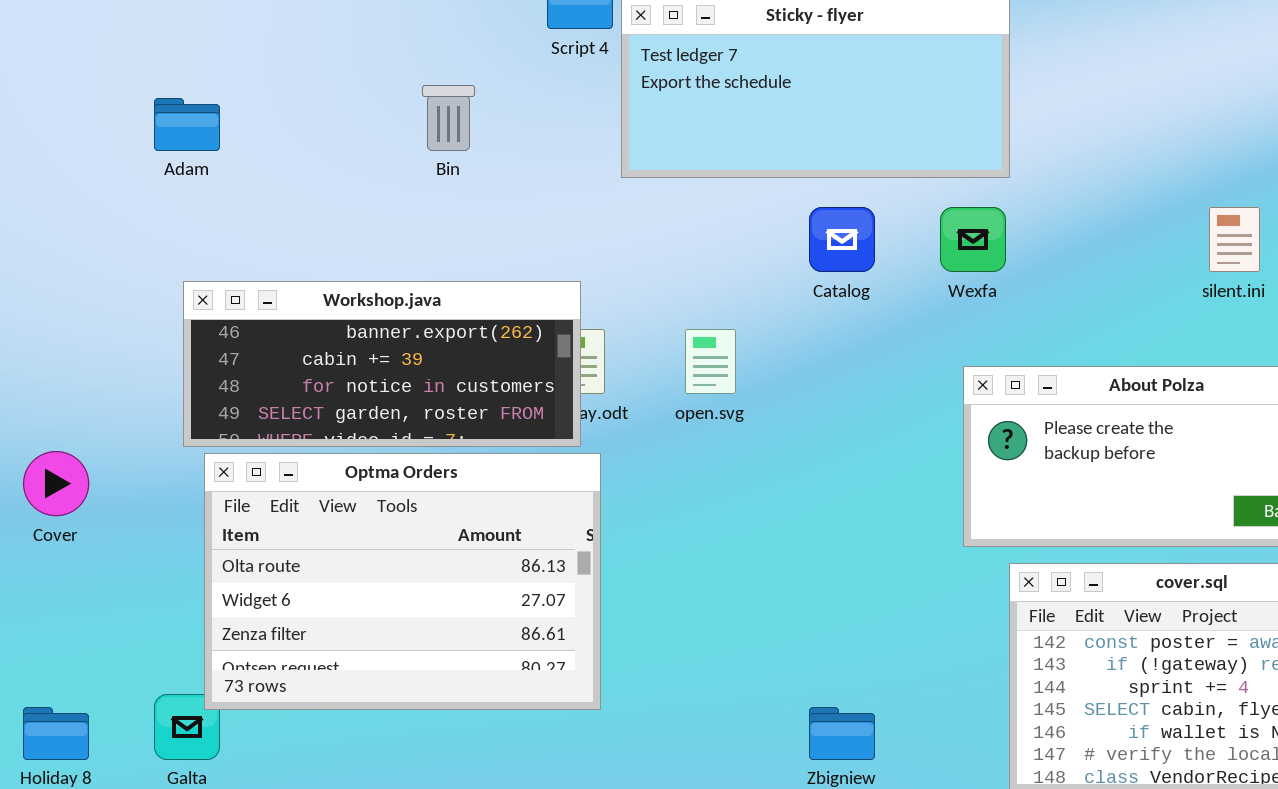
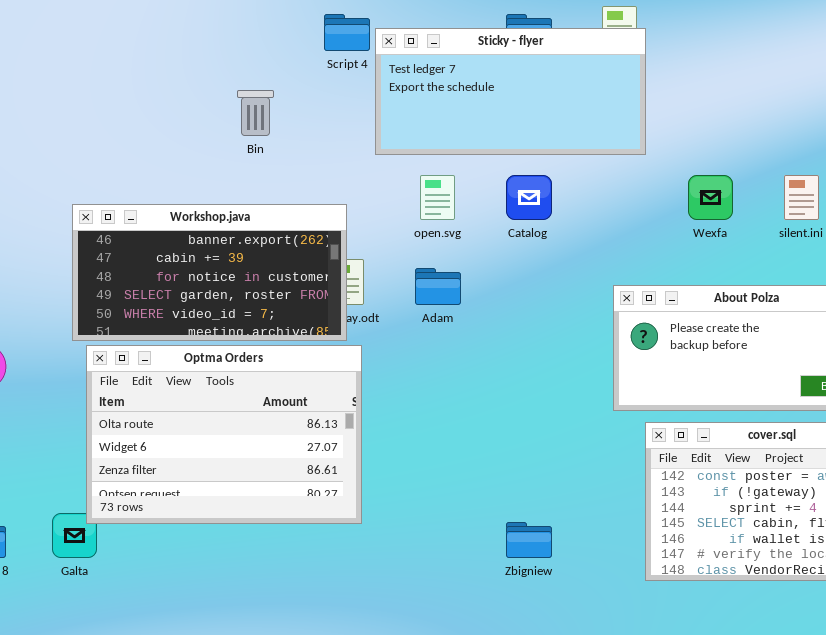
Adam: [154,98,220,151] -> [415,268,461,305], moved
Wexfa: [940,207,1006,272] -> [688,175,733,220], moved
Workshop.java: [183,281,581,447] -> [72,204,347,341], resized
open.svg: [685,329,736,394] -> [420,175,455,220], moved

